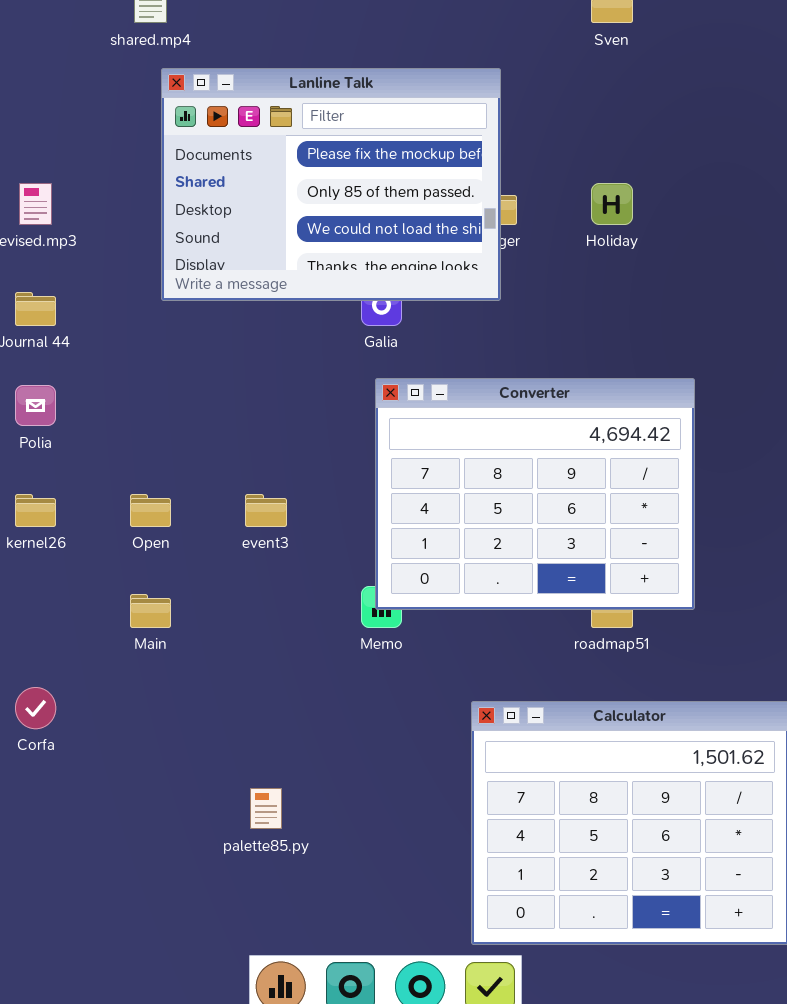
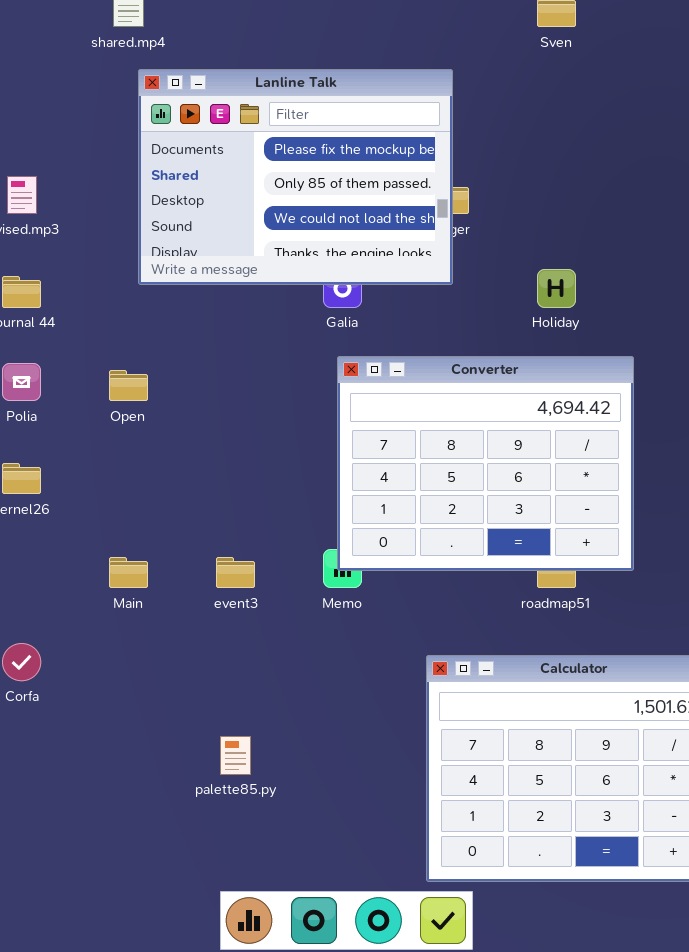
Holiday: [591,183,633,225] -> [537,269,576,308], moved
Open: [130,494,171,527] -> [109,370,148,401], moved
event3: [245,494,287,527] -> [216,557,255,588], moved

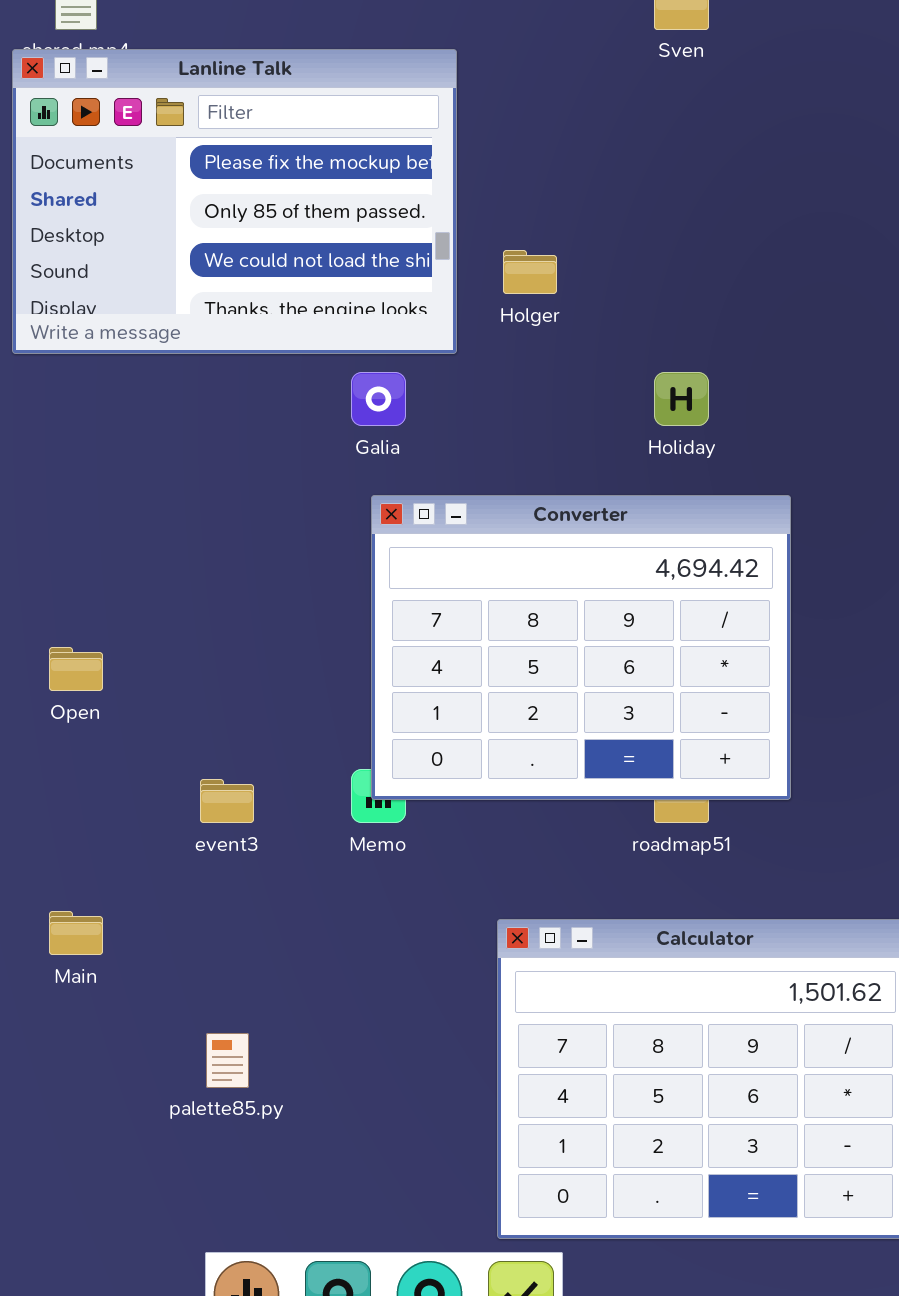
Lanline Talk: [138,69,453,285] -> [12,49,457,354], moved
Open: [109,370,148,401] -> [49,647,103,691], moved
Main: [109,557,148,588] -> [49,911,103,955], moved

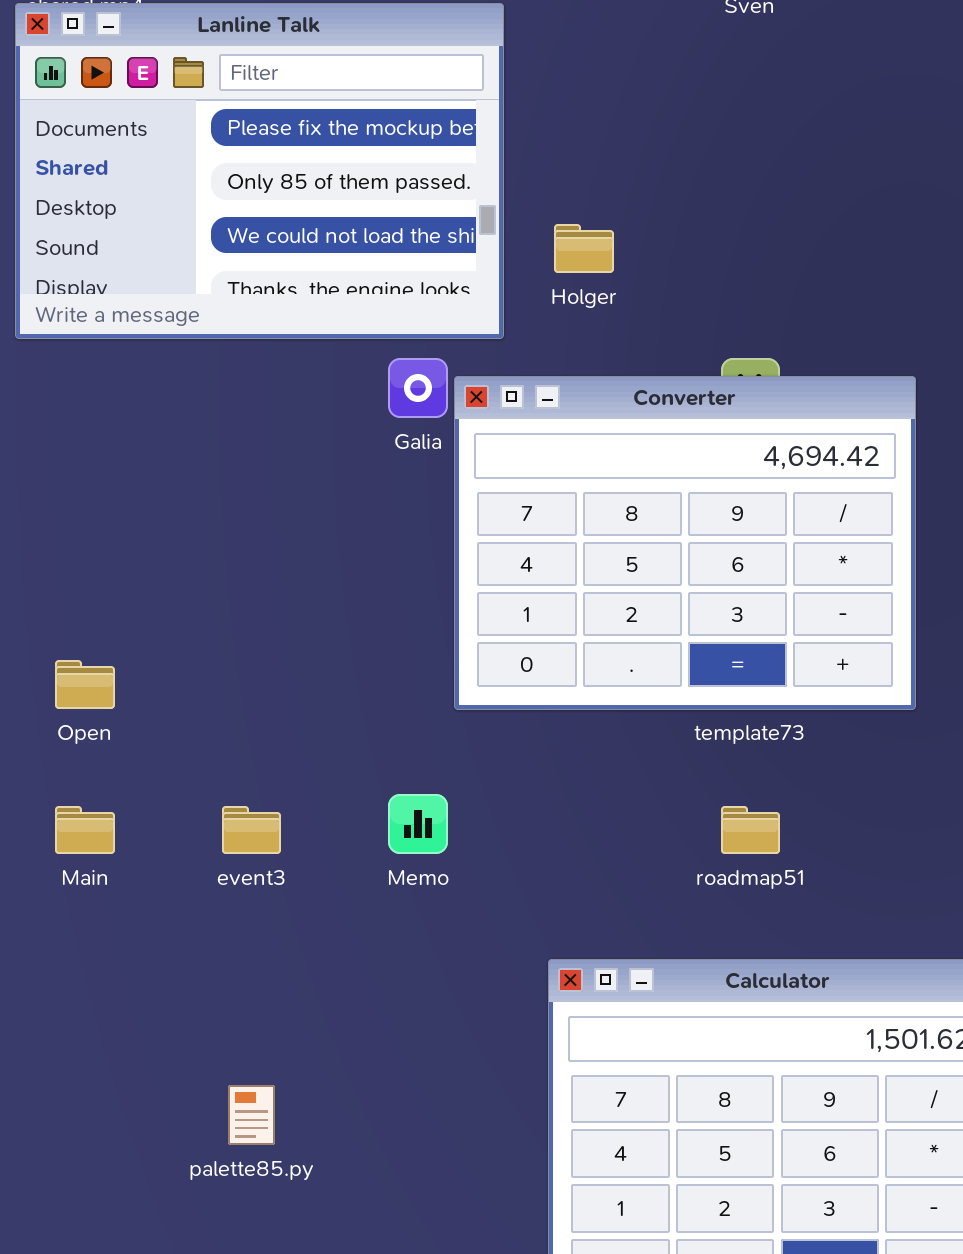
Converter: [371,495,791,800] -> [454,376,916,710], moved
Main: [49,911,103,955] -> [55,806,115,854], moved

